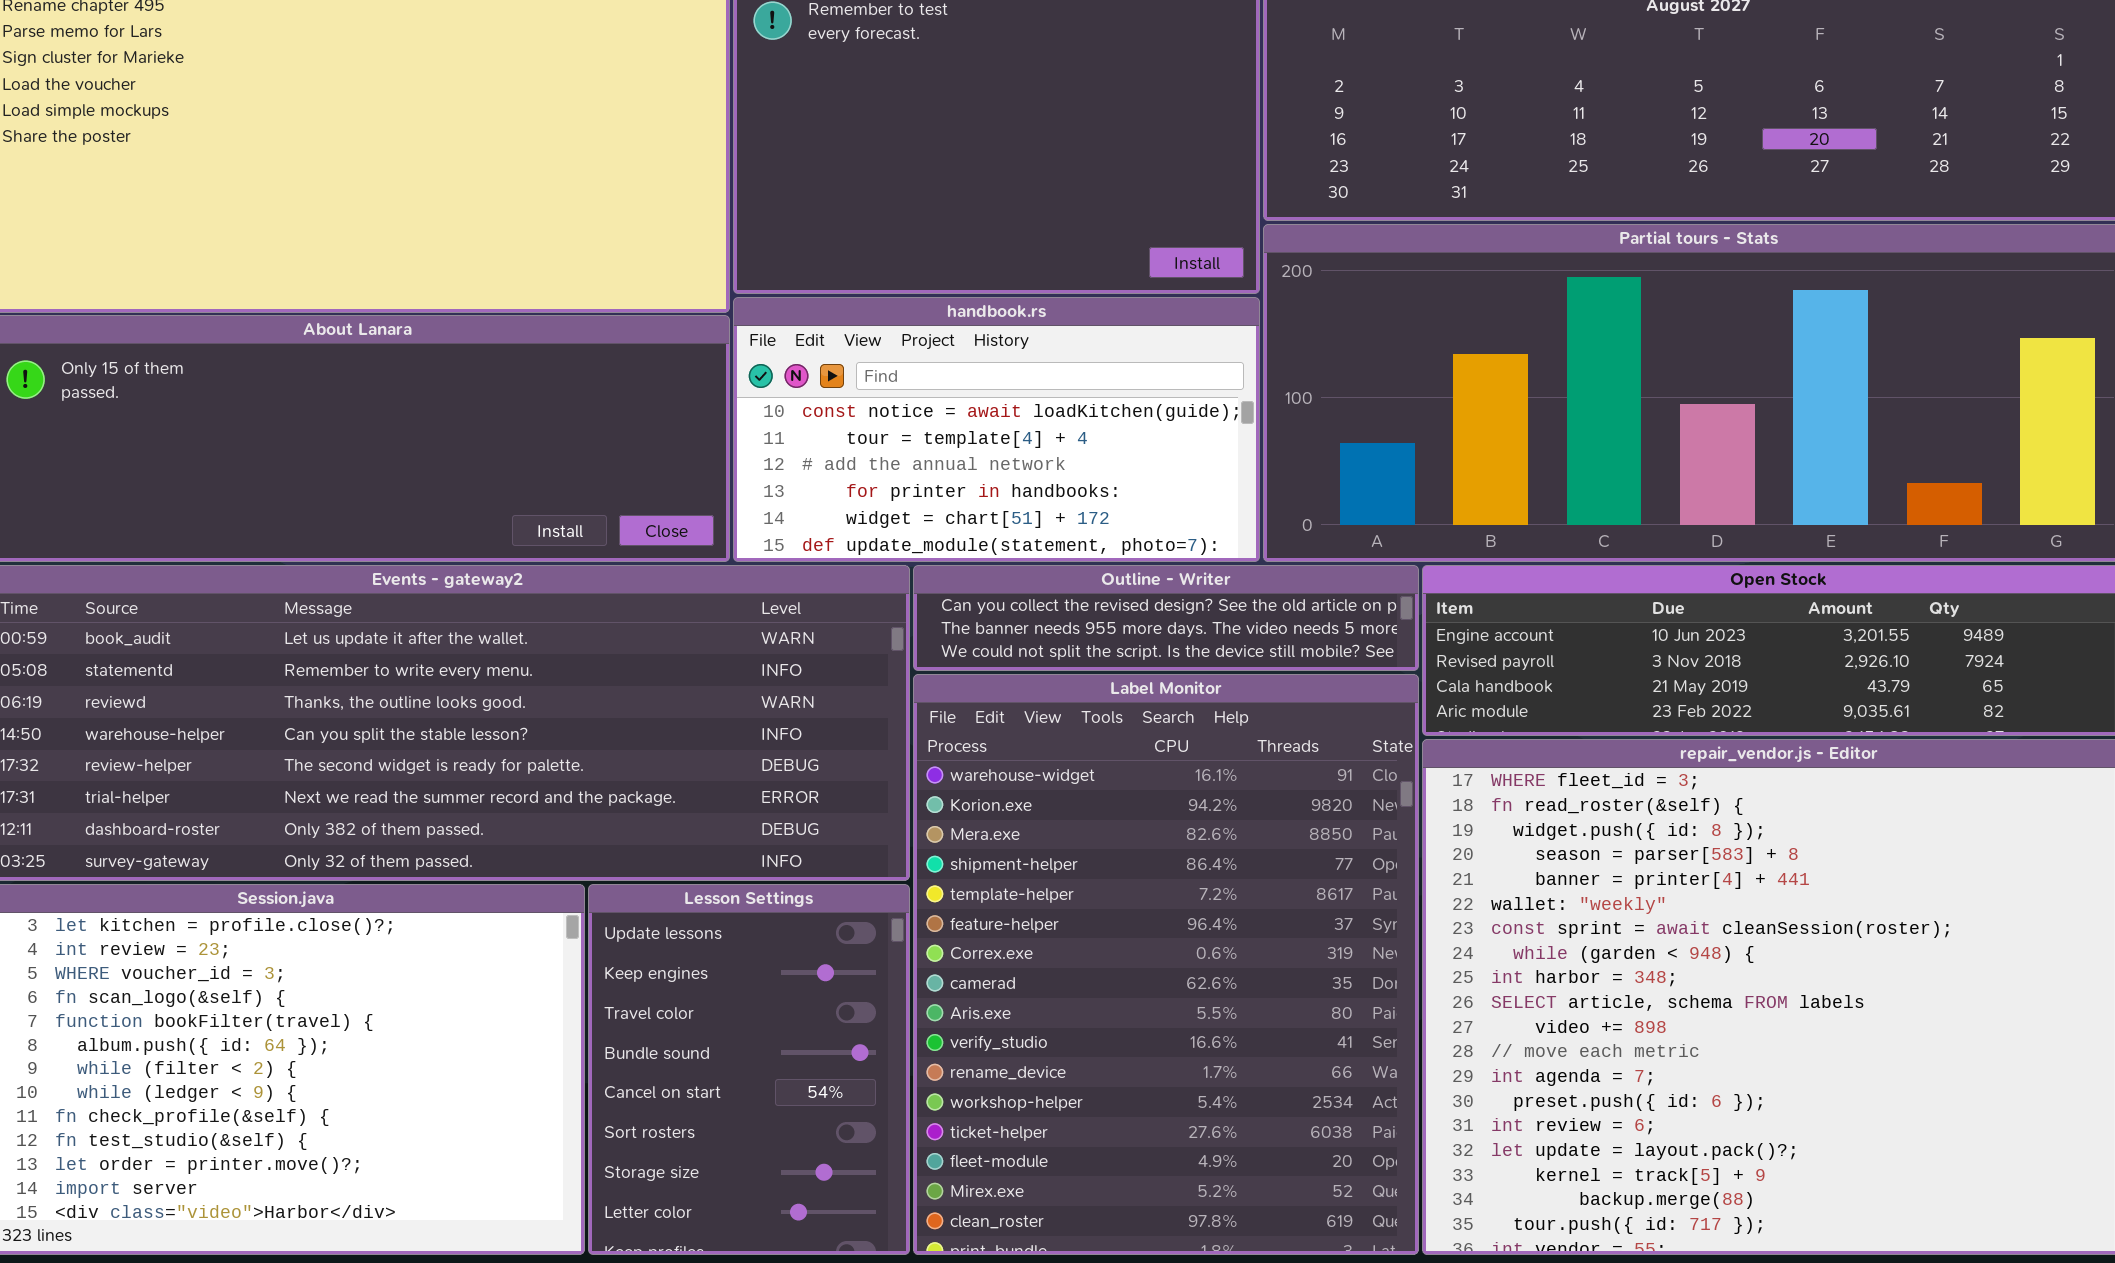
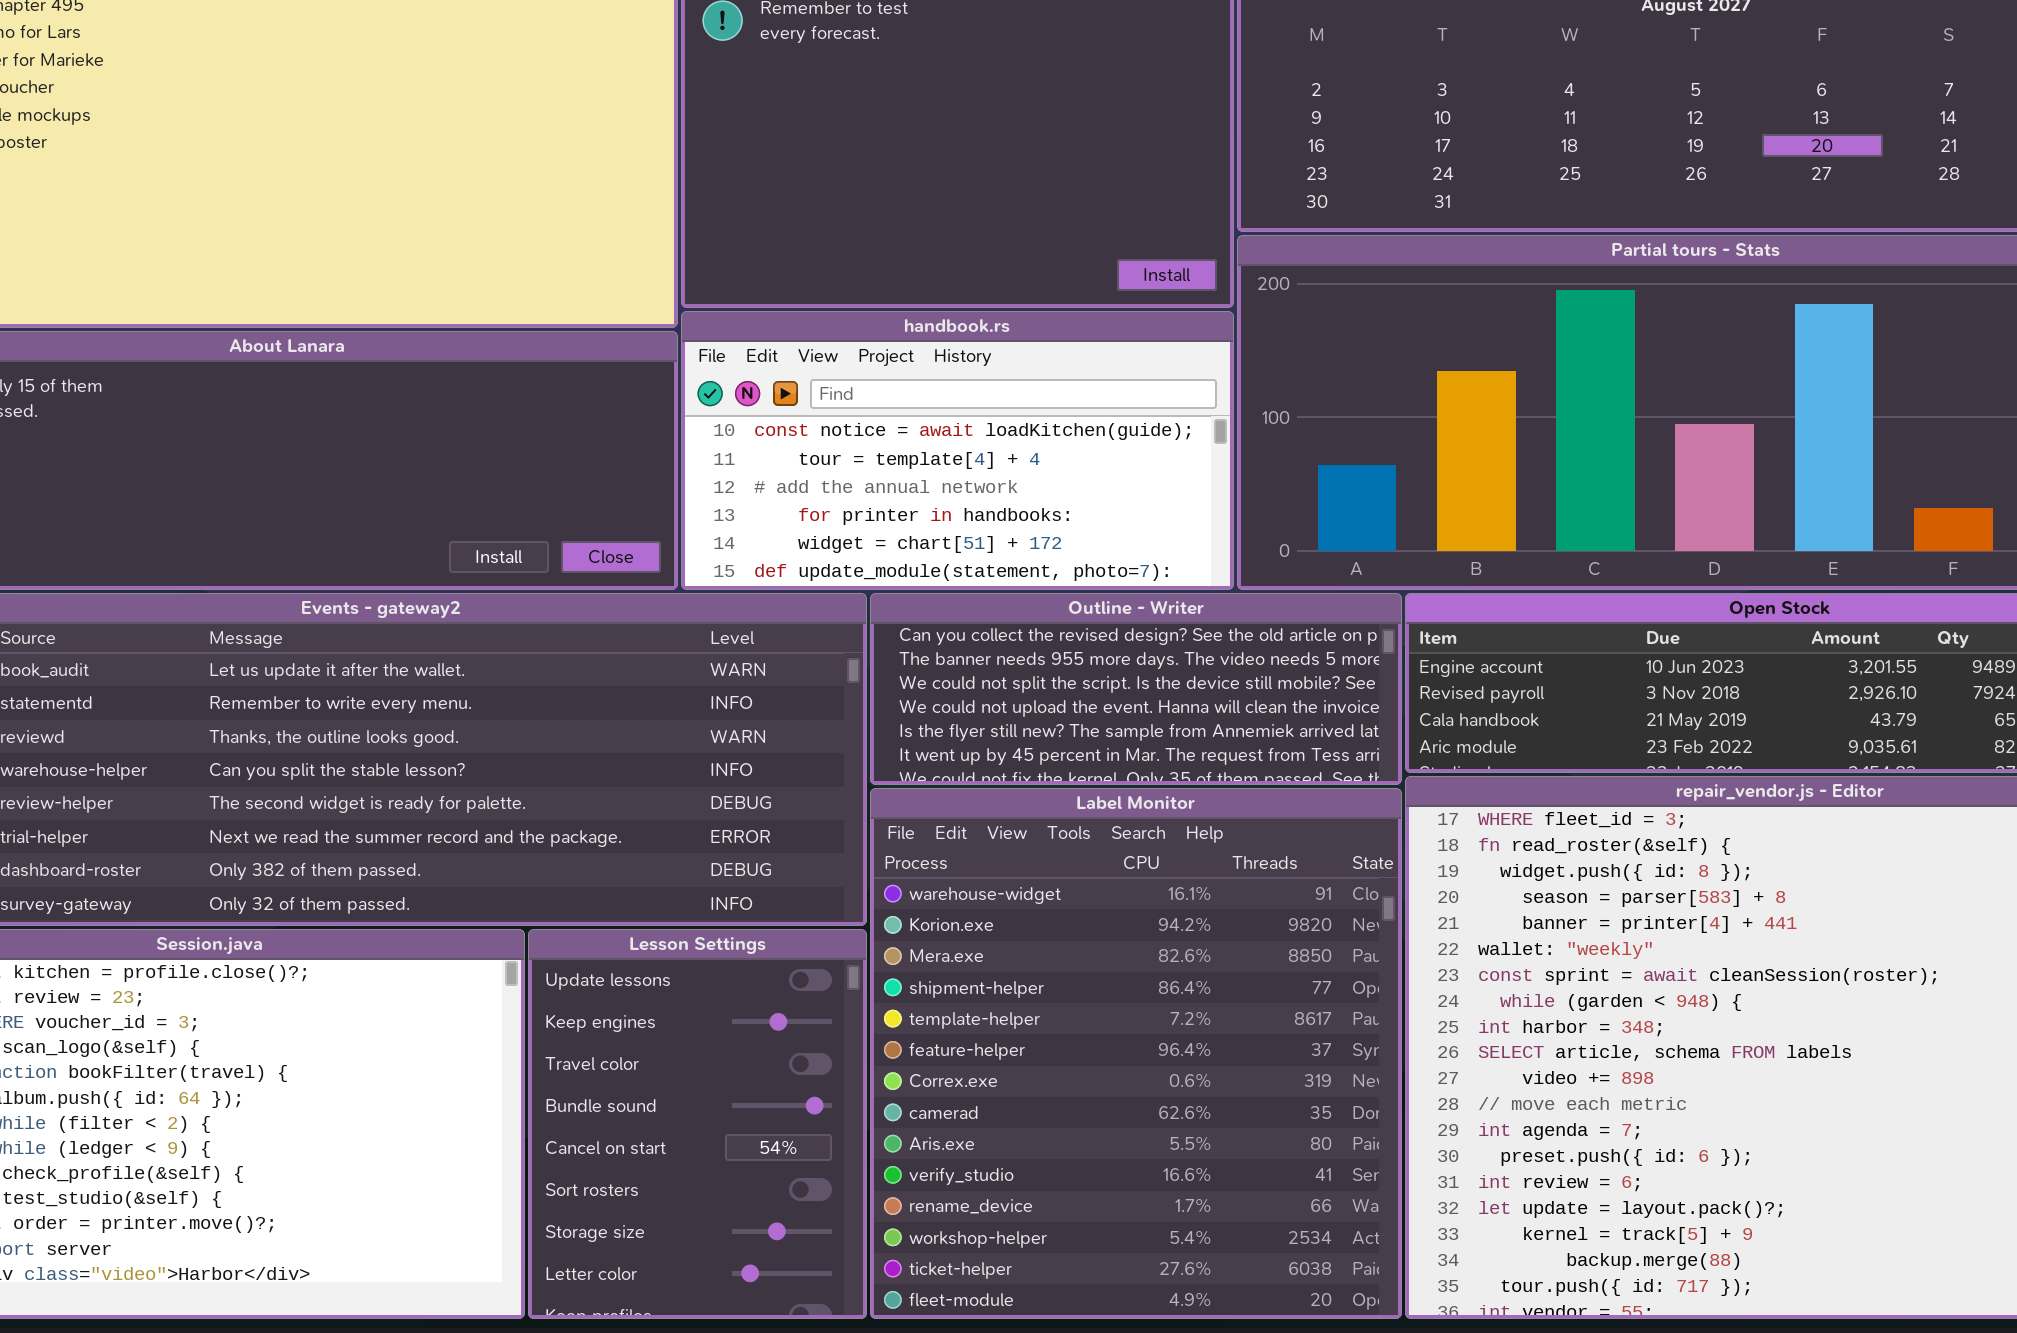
Outline - Writer: [913,565,1419,671] -> [870,593,1402,785], resized
Label Monitor: [913,674,1419,1255] -> [870,788,1402,1319], resized

